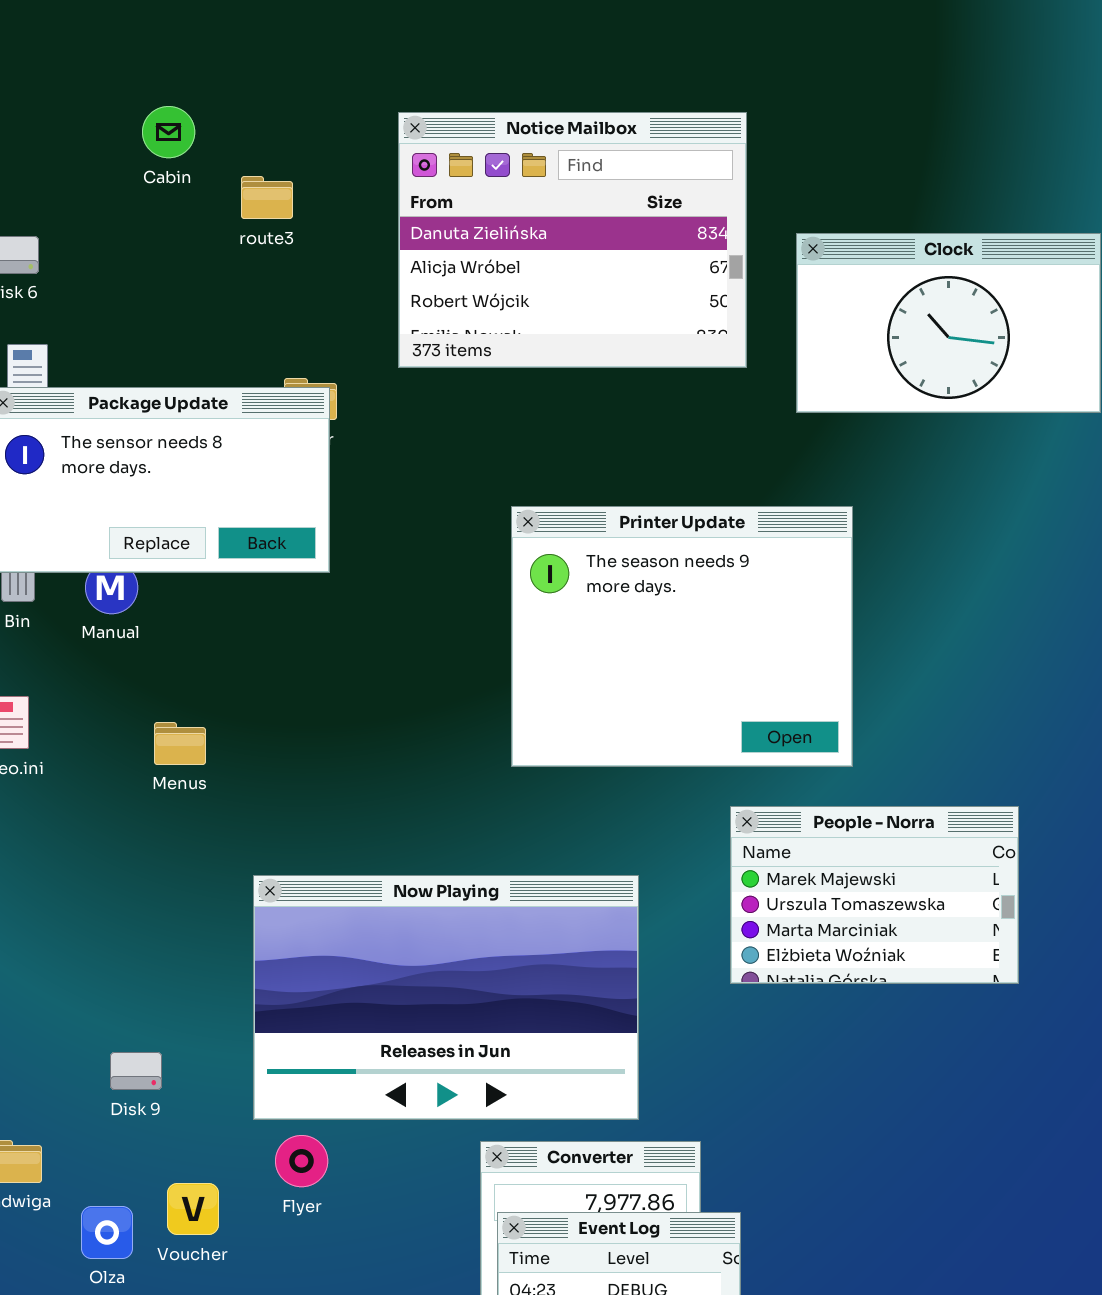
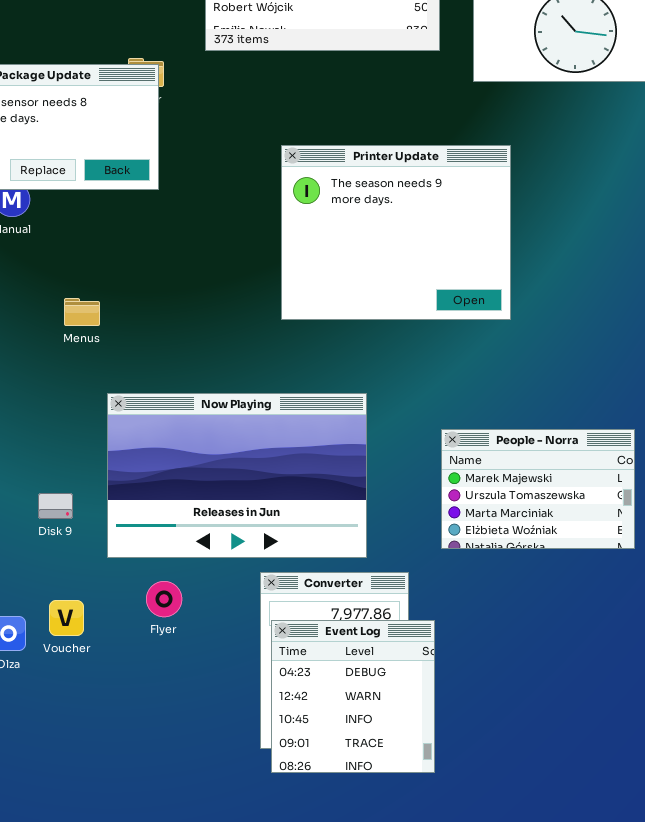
Menus: [154,722,206,765] -> [64,298,100,326], moved
People - Norra: [730,806,1019,984] -> [441,429,635,549], moved
Disk 9: [110,1052,162,1090] -> [38,493,73,519], moved
Flyer: [275,1135,328,1187] -> [146,581,182,617], moved

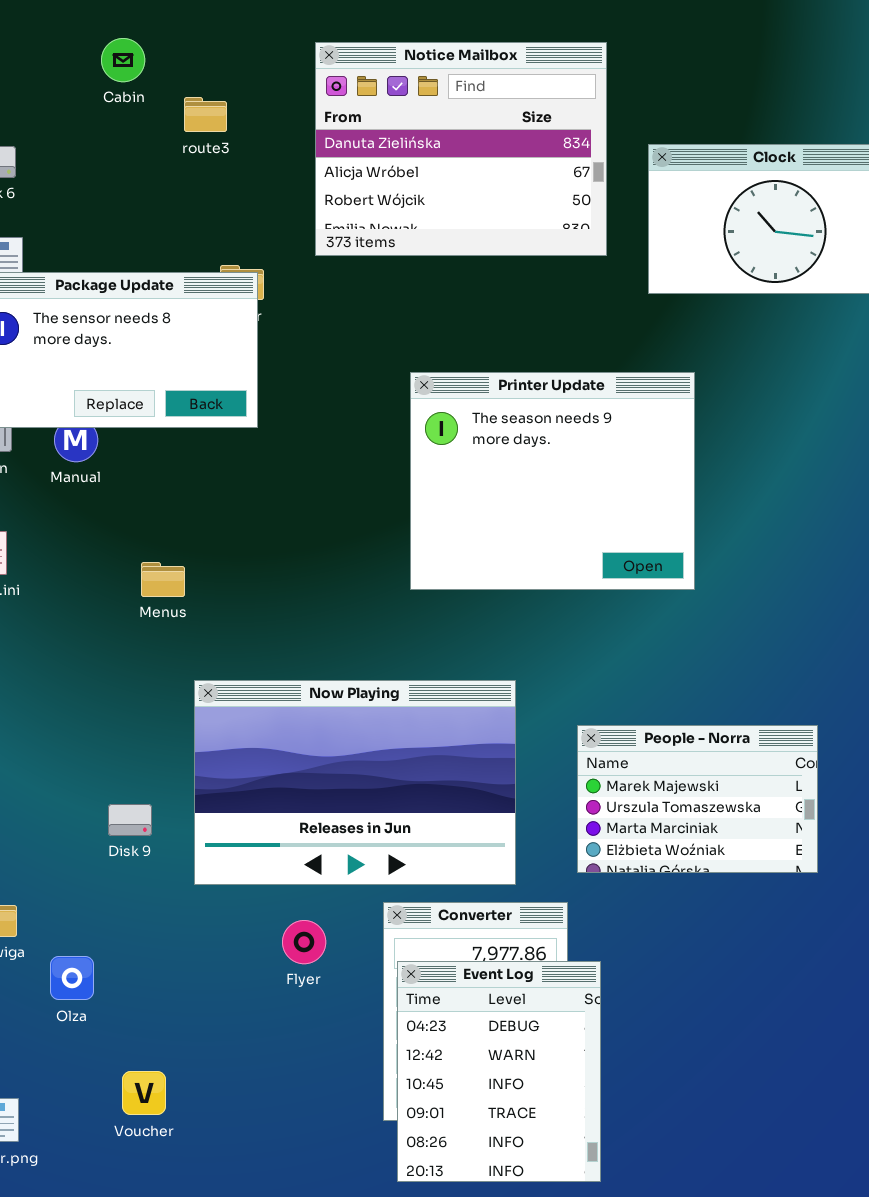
People - Norra: [441,429,635,549] -> [577,725,818,873], moved
Flyer: [146,581,182,617] -> [282,920,326,964], moved
Voucher: [49,600,84,636] -> [122,1071,166,1115], moved
Event Log: [271,620,435,773] -> [397,961,601,1182], resized

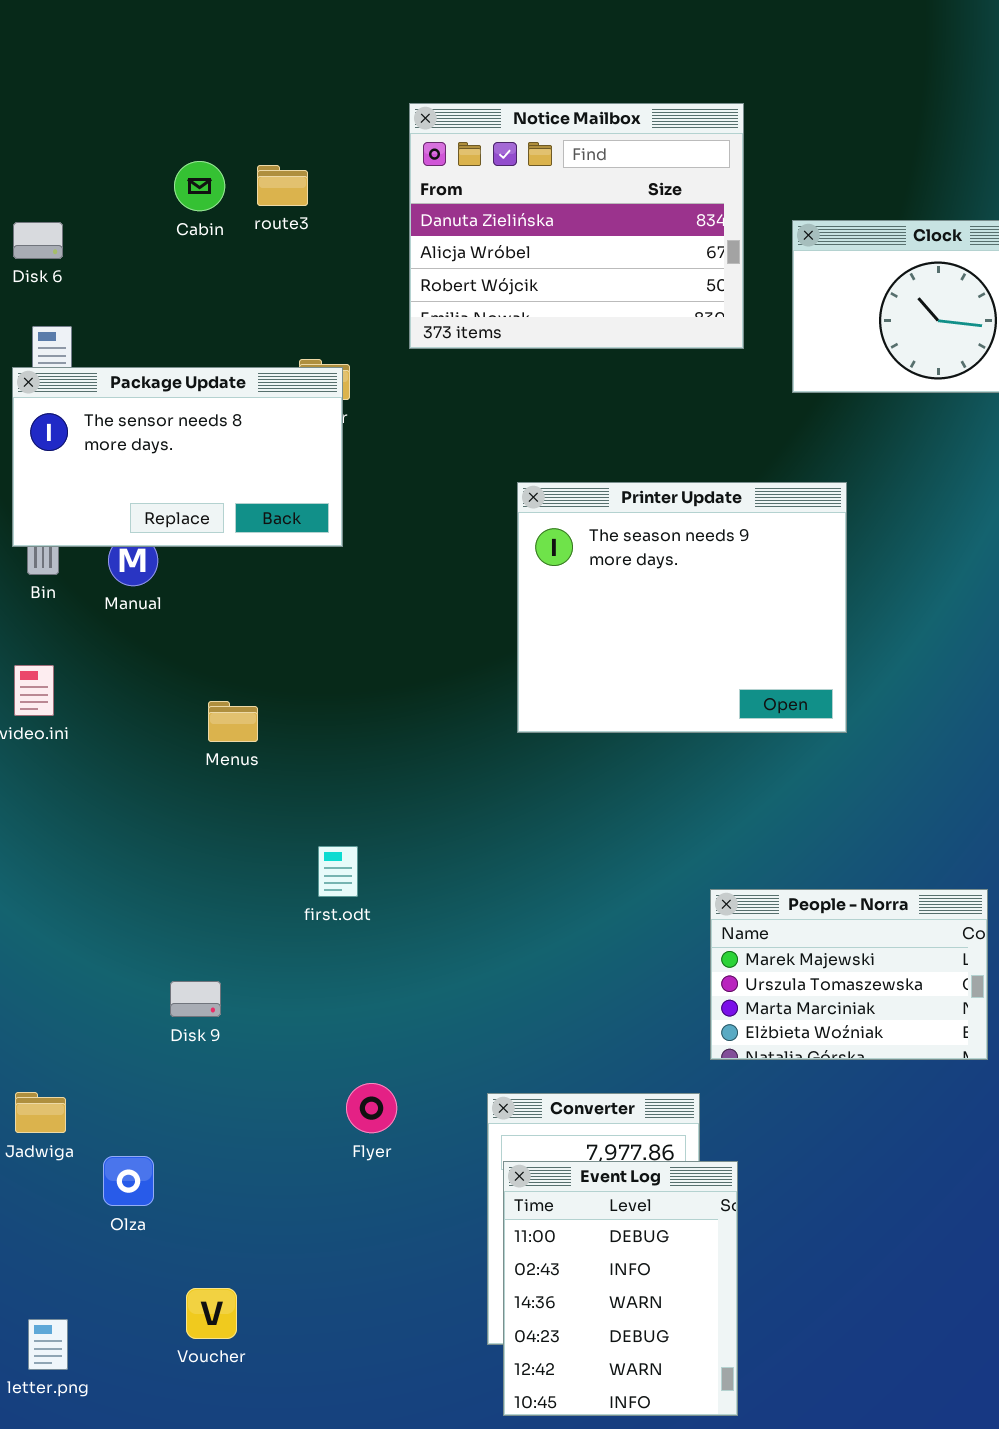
Cabin: [101,38,145,82] -> [174,161,225,211], moved
Now Playing: [194,680,516,885] -> none, closed
Flyer: [282,920,326,964] -> [346,1083,397,1133], moved
Event Log: [397,961,601,1182] -> [503,1161,738,1416], scrolled up 3 rows

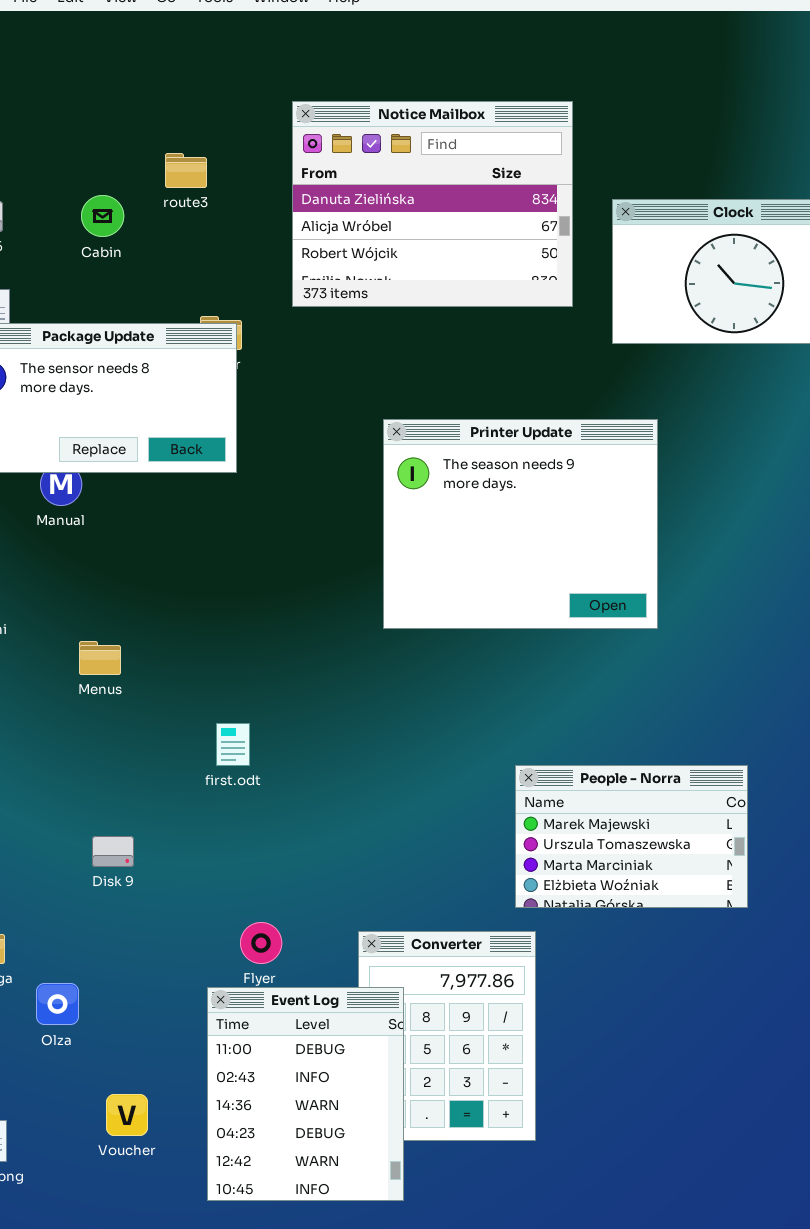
Cabin: [174,161,225,211] -> [81,195,124,237], moved
Menus: [208,701,258,742] -> [79,641,121,675], moved
People - Norra: [710,889,988,1060] -> [515,765,748,908], moved
Event Log: [503,1161,738,1416] -> [207,987,404,1201], moved

